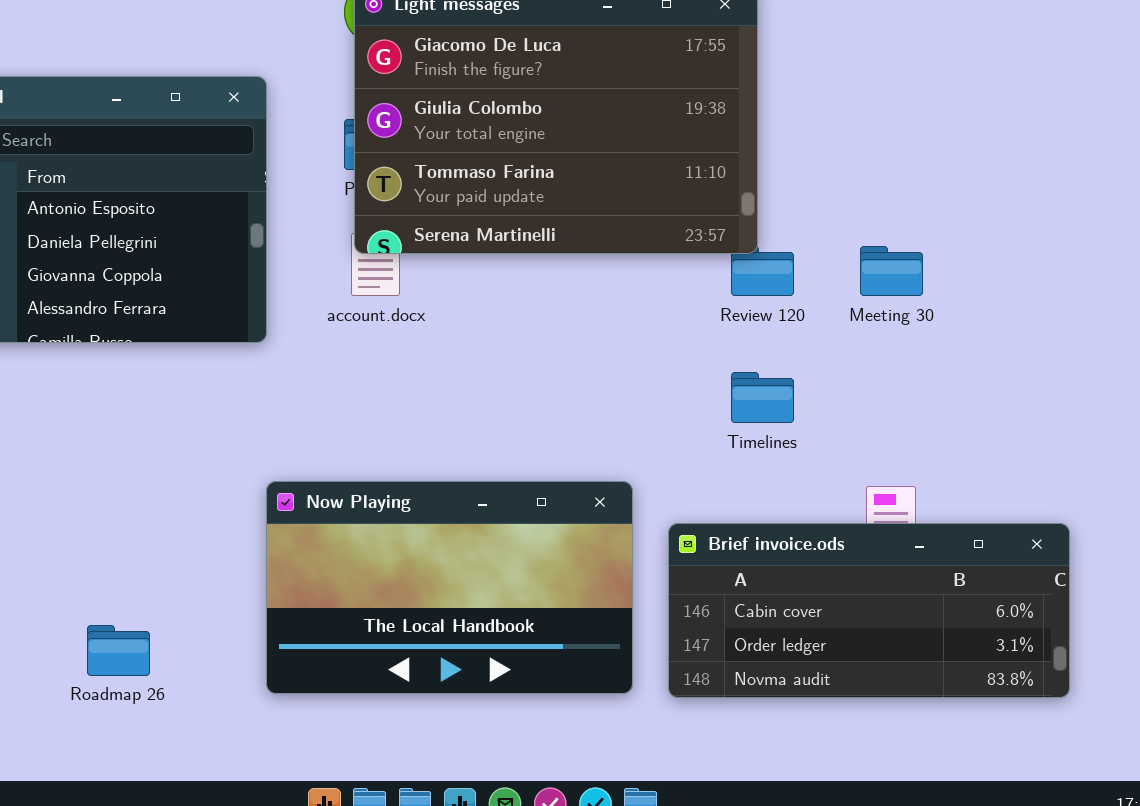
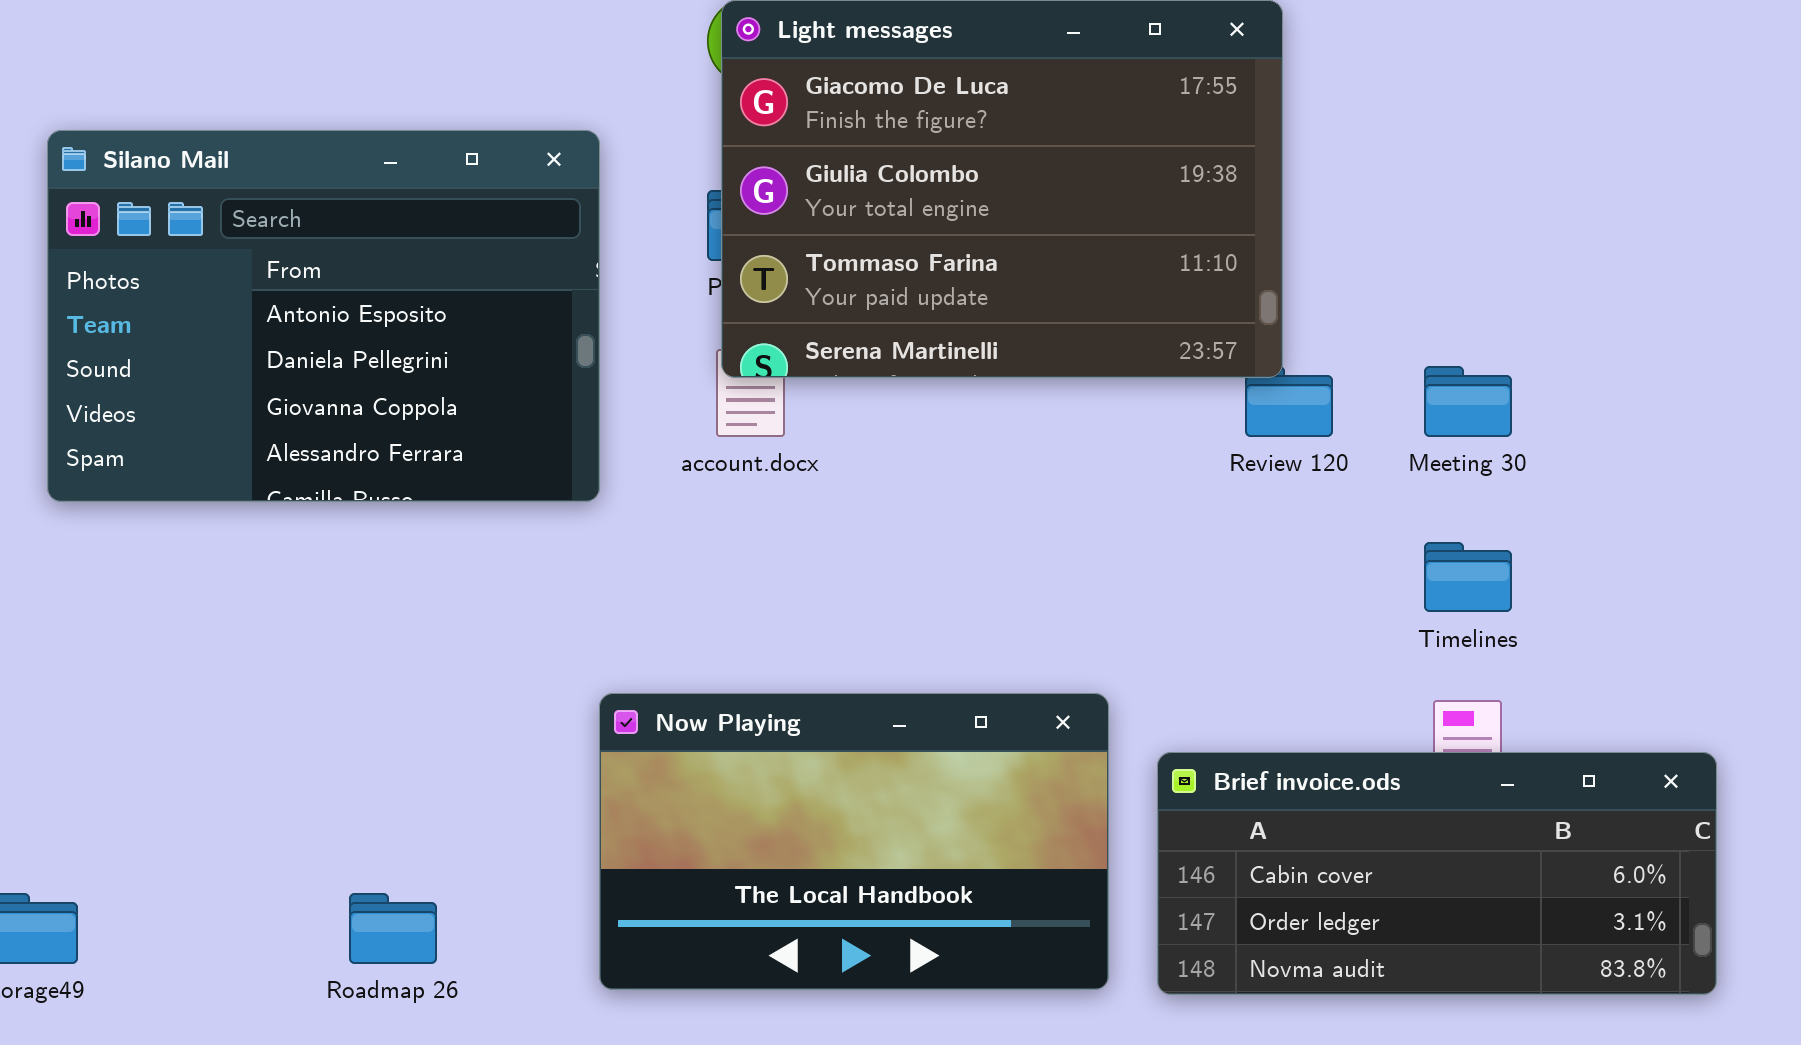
Timelines: [731,372,794,423] -> [1424,542,1512,612], moved

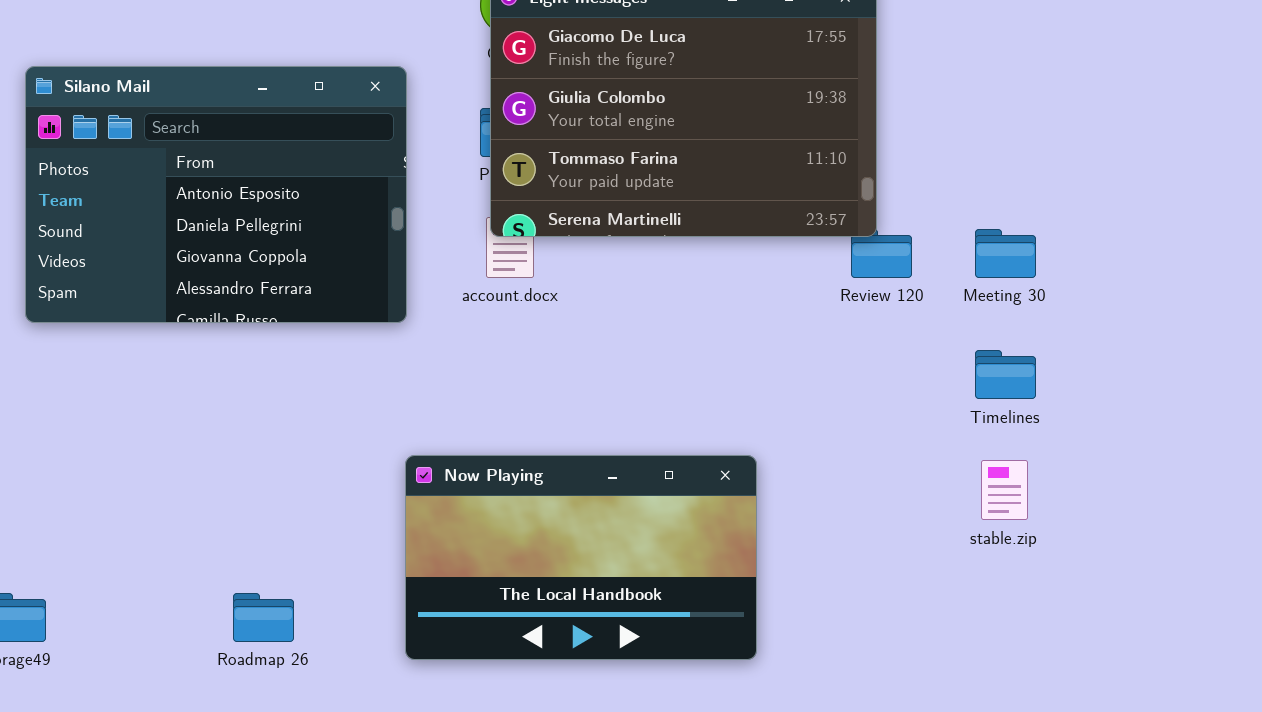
Brief invoice.ods: [1157,752,1717,995] -> none, closed

